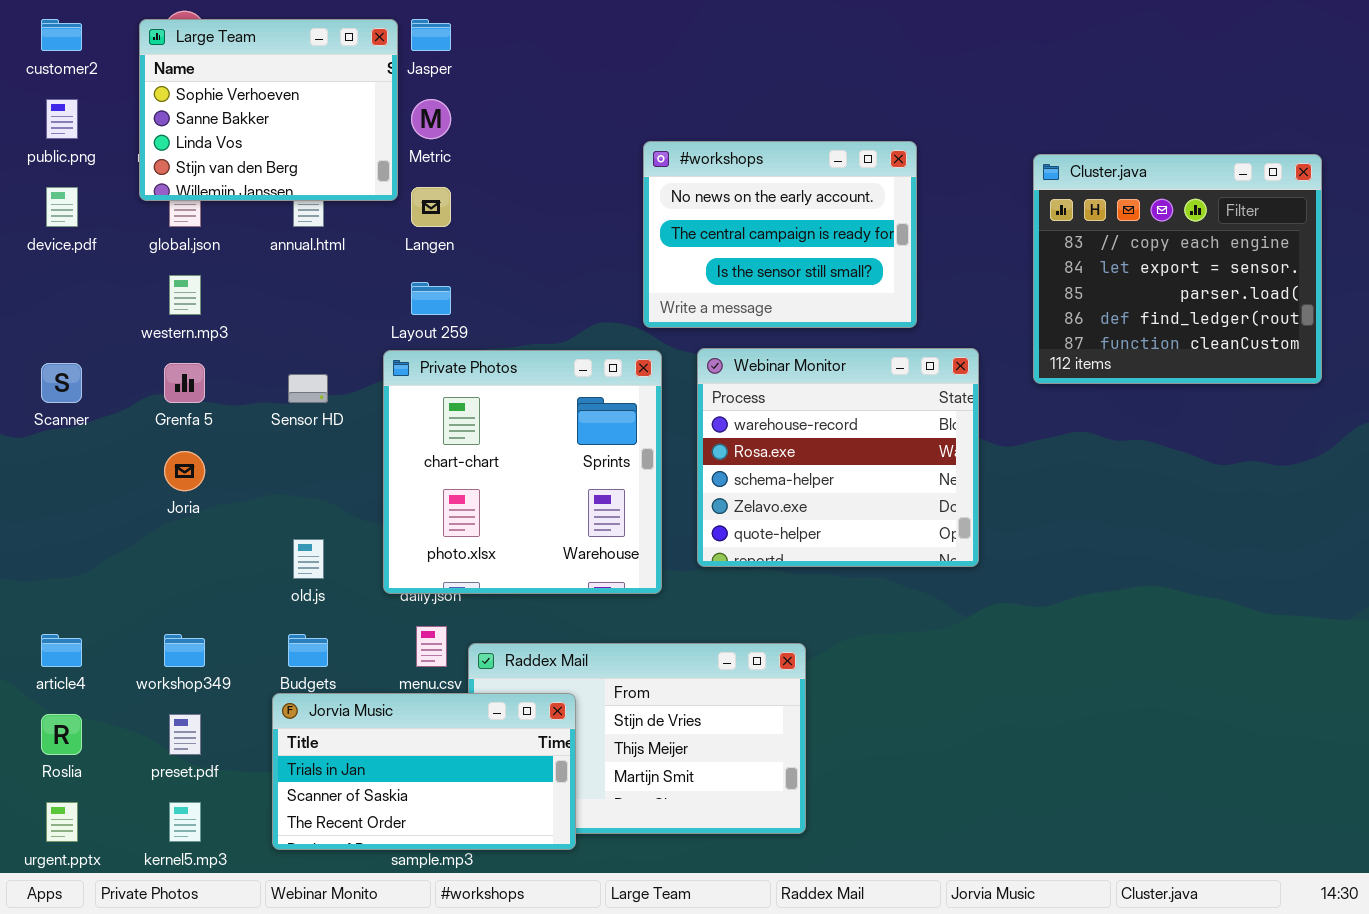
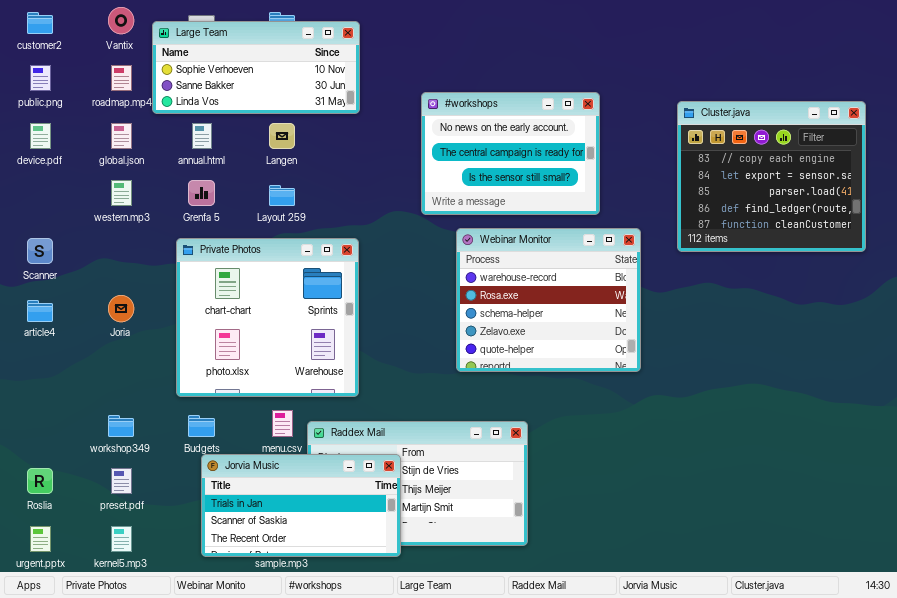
Large Team: [139,19,398,201] -> [152,21,360,114], moved, resized
Private Photos: [383,350,662,594] -> [176,238,359,397], moved
Grenfa 5: [164,363,205,403] -> [188,180,215,206], moved
article4: [41,634,82,667] -> [27,300,53,322], moved
Jorvia Music: [272,693,576,850] -> [201,454,401,557], moved

